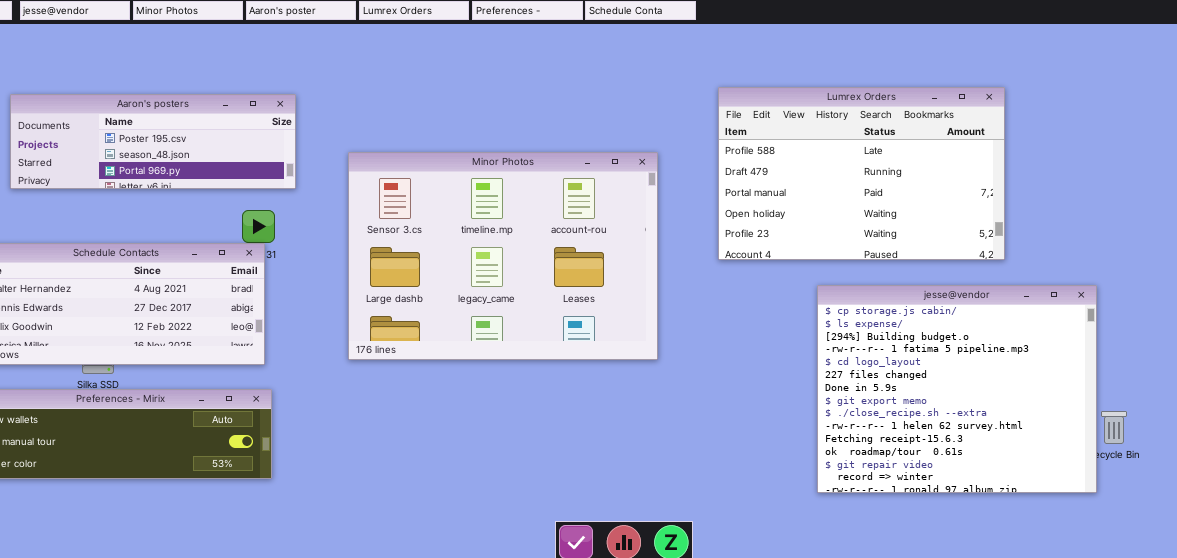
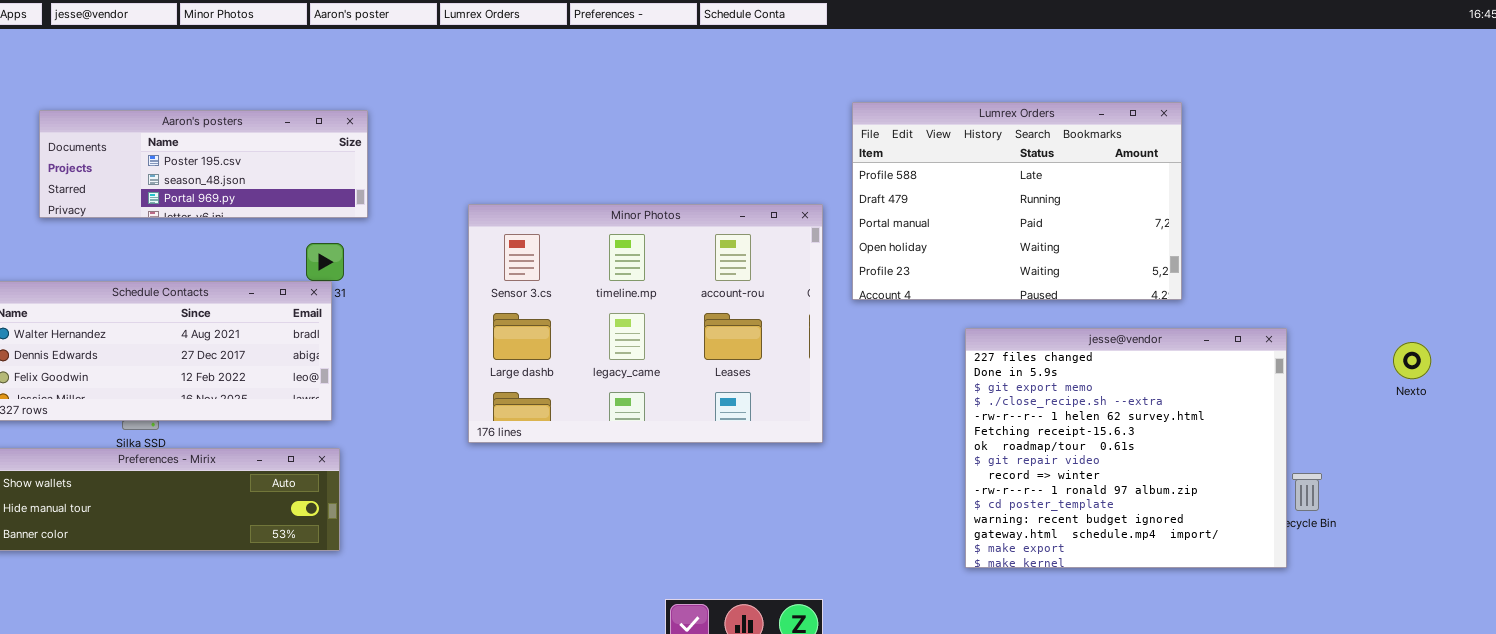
Minor Photos: [348,152,658,360] -> [468,204,823,443], moved
jesse@vendor: [817,285,1097,493] -> [965,328,1287,568], scrolled down 5 rows

